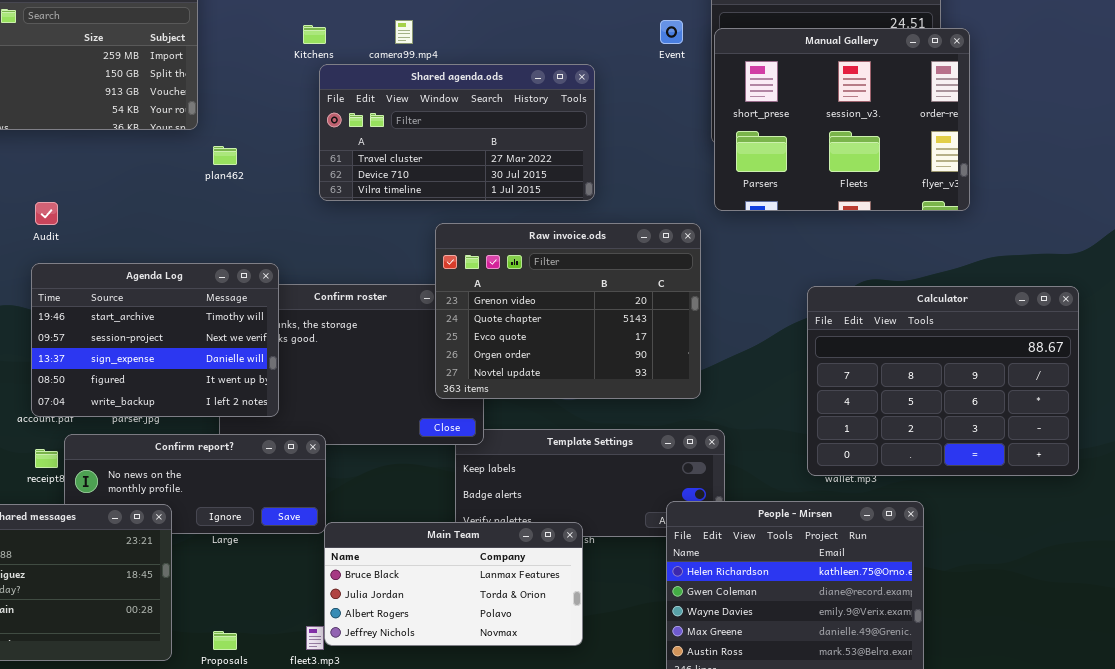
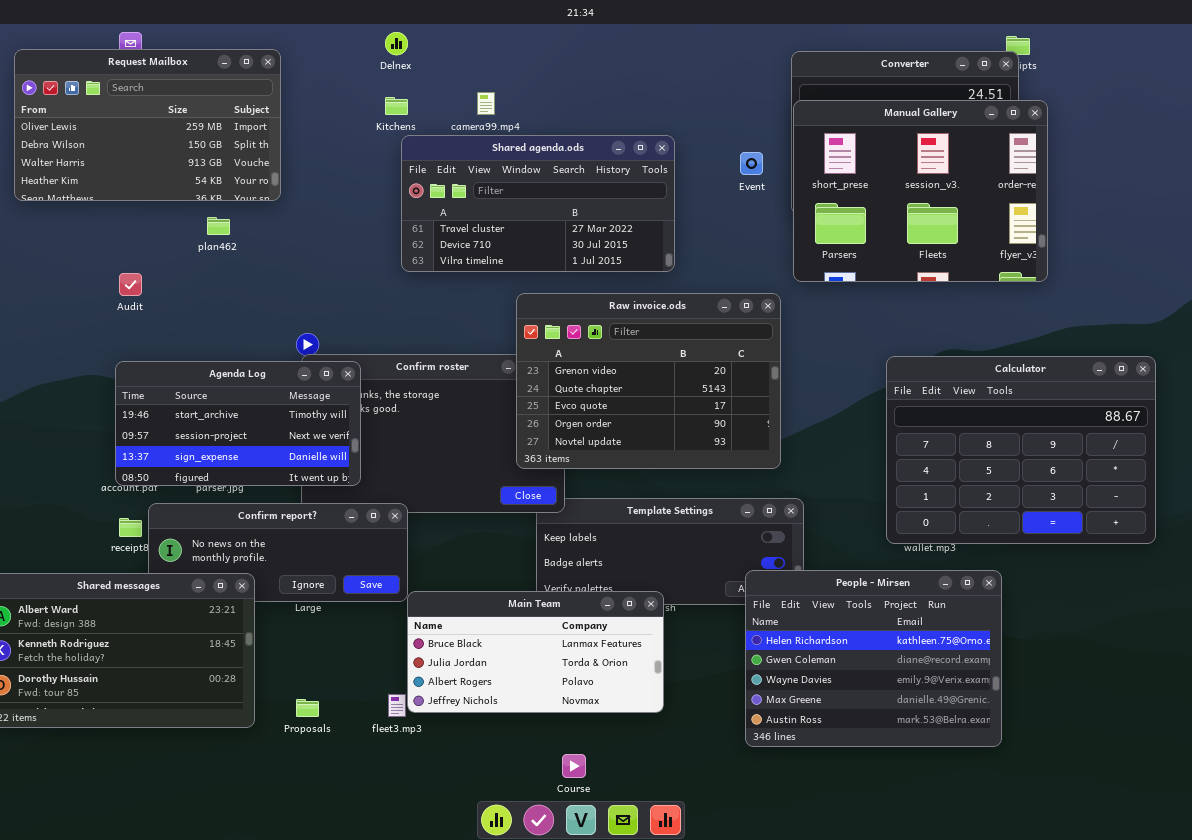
Event: [660,20,683,44] -> [740,152,763,175], moved
plan462: [213,146,237,165] -> [207,217,230,235], moved
Agenda Log: [31,263,279,417] -> [115,361,361,486], resized

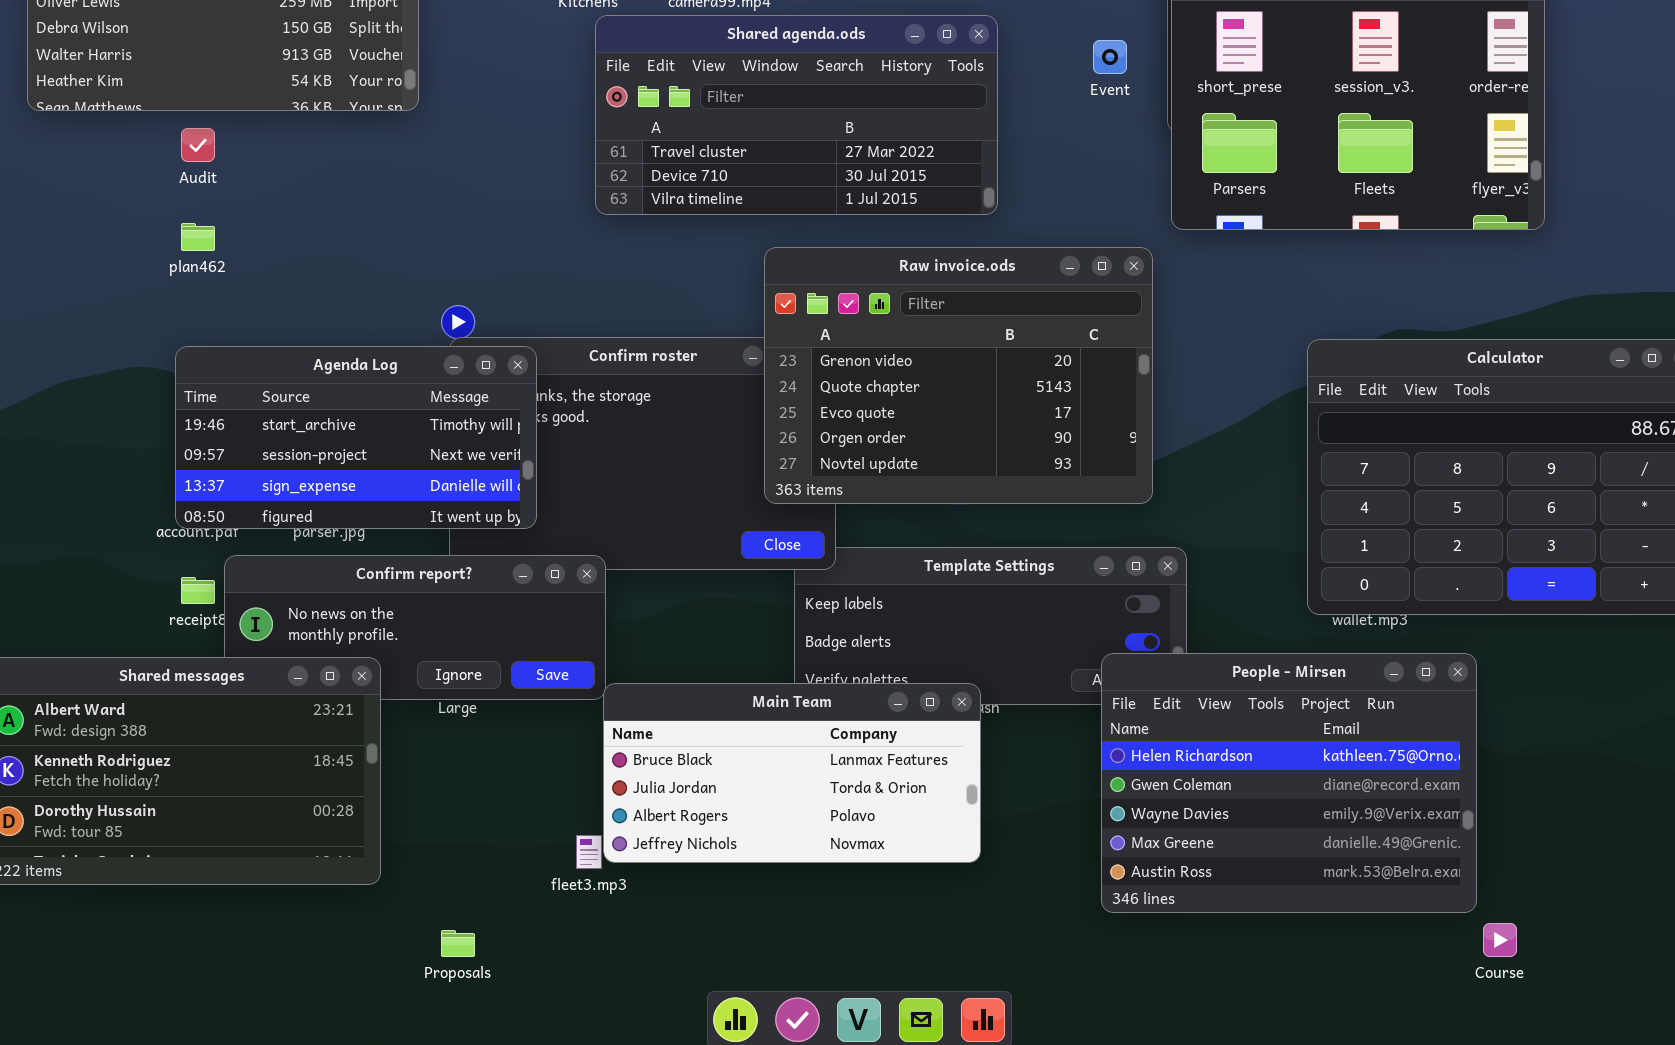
plan462: [207,217,230,235] -> [181,223,215,251], moved
Audit: [119,273,142,296] -> [181,128,215,162], moved
Proposals: [296,699,319,717] -> [441,930,475,957], moved
Course: [562,754,586,778] -> [1483,923,1517,957], moved

